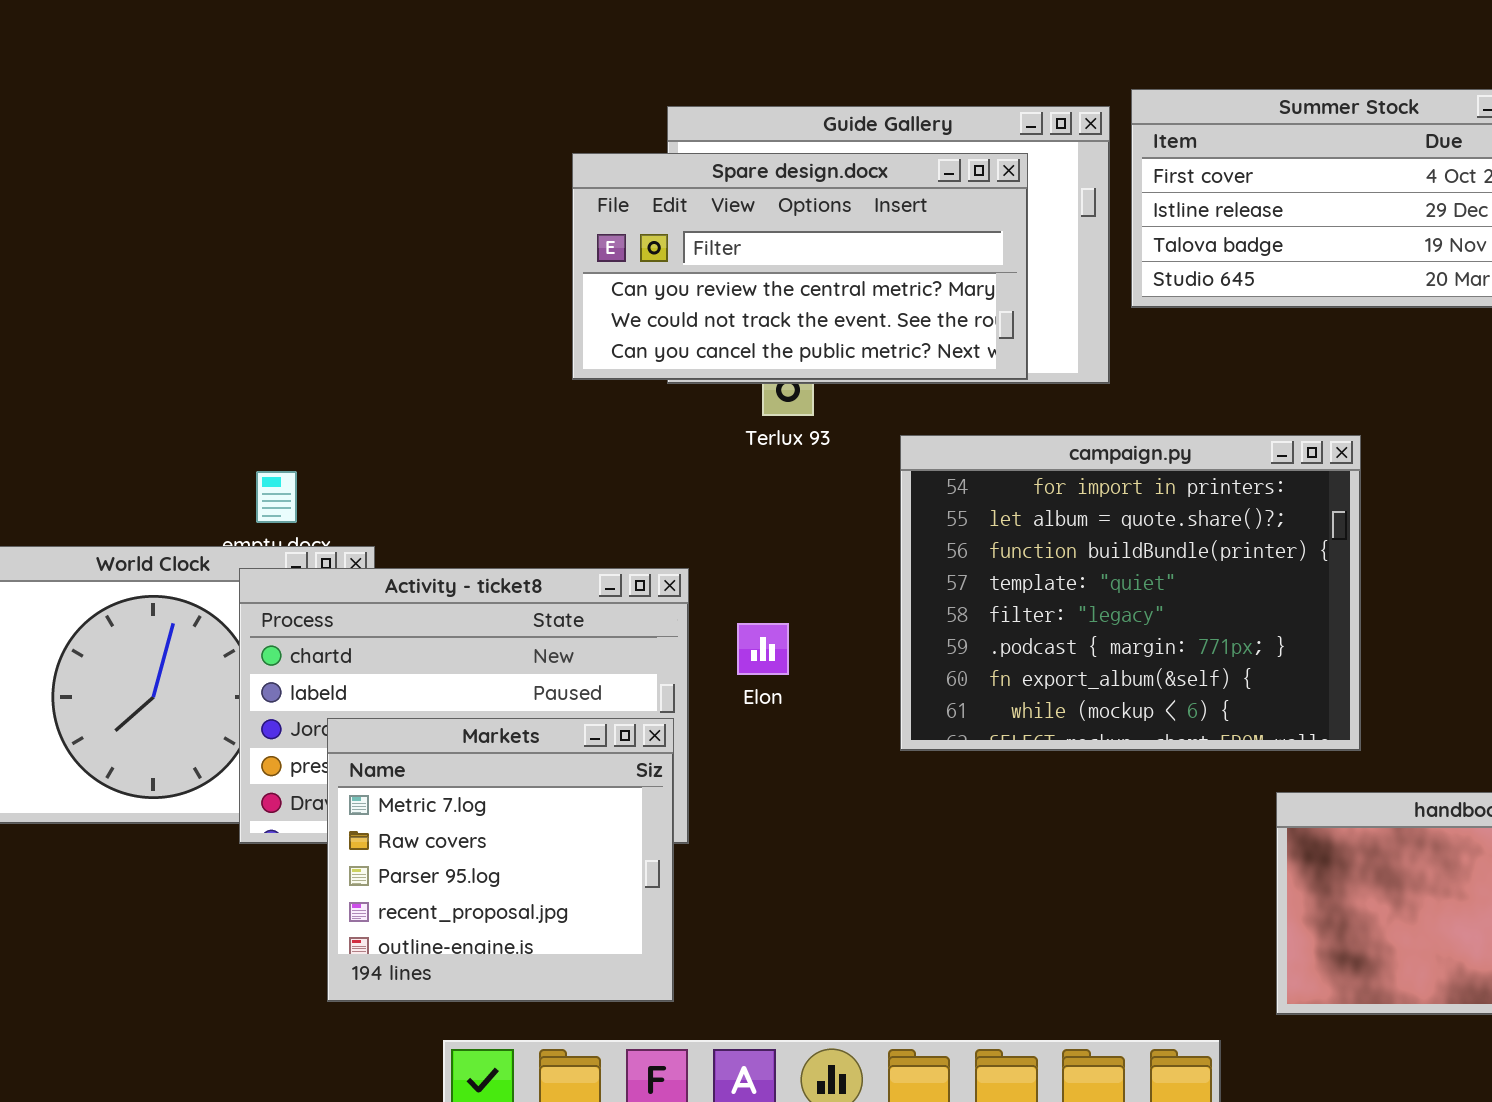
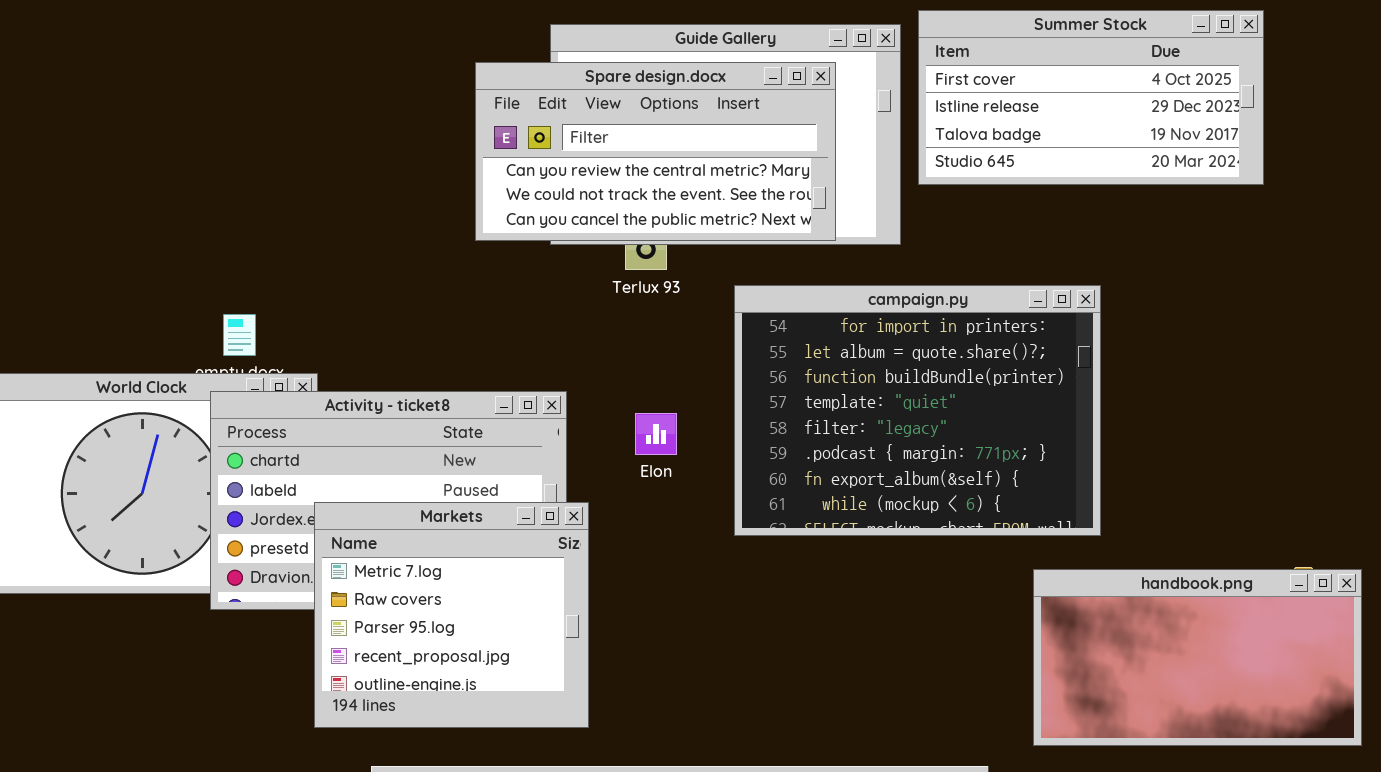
Elon: [737,623,789,675] -> [635,413,677,455], moved
Markets: [327,718,674,1002] -> [314,502,589,728], moved

